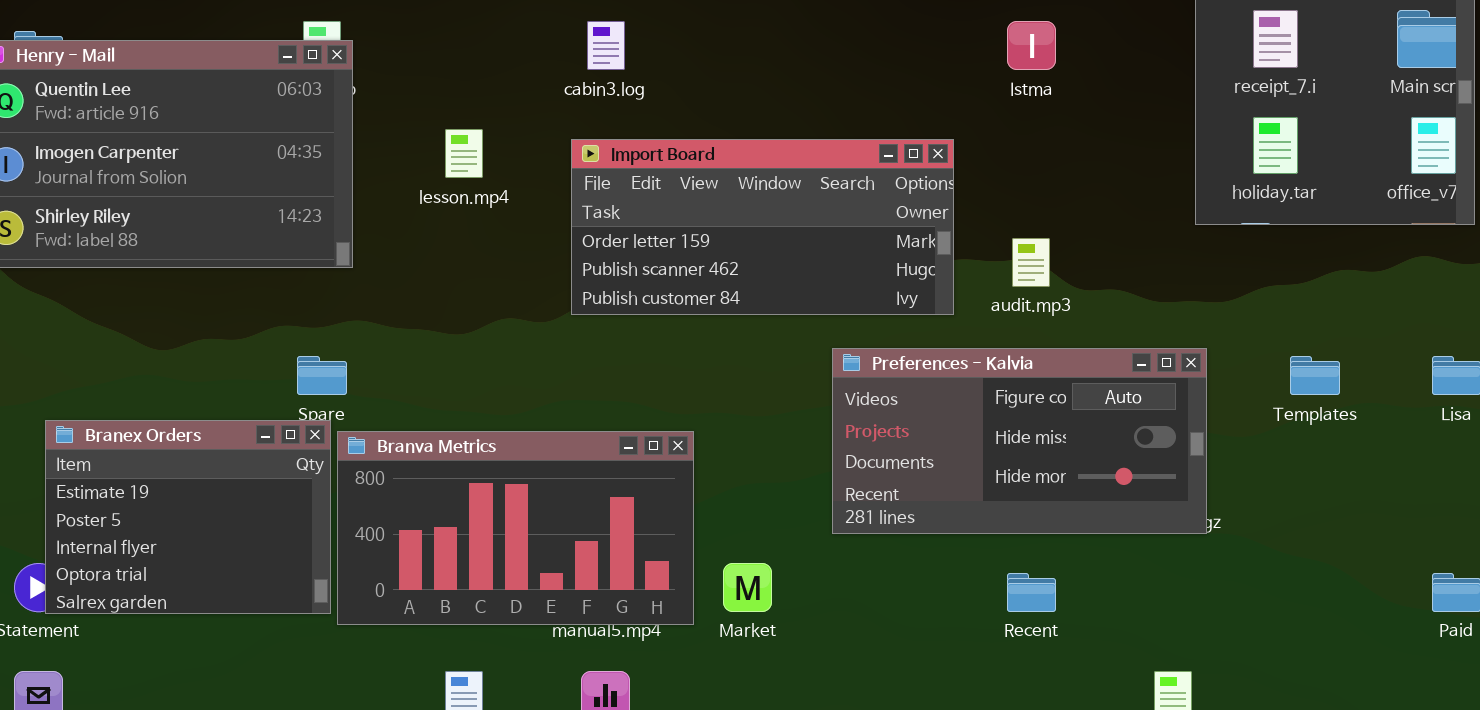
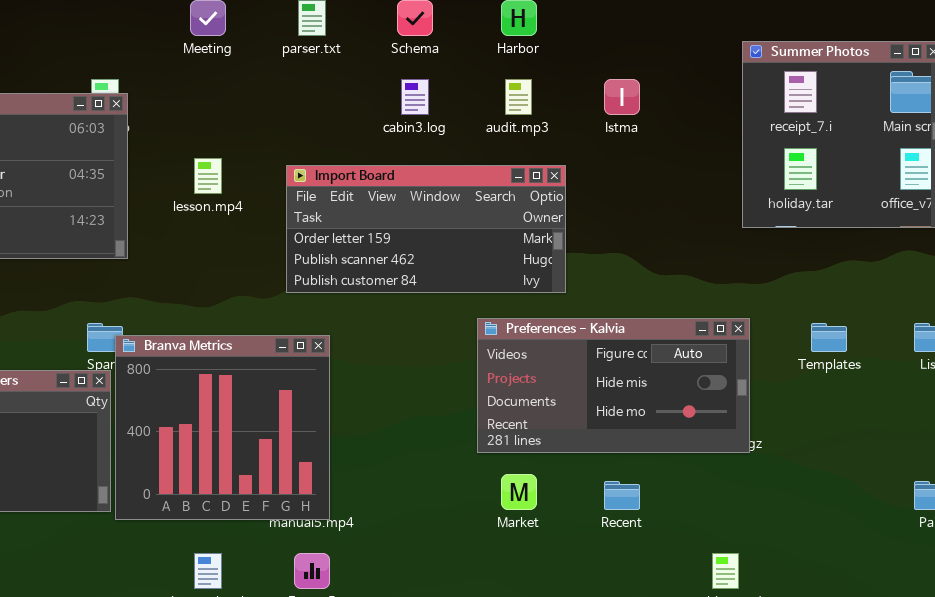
cabin3.log: [587,21,625,70] -> [401,79,429,115], moved
audit.mp3: [1012,238,1050,287] -> [505,79,532,115], moved
Branva Metrics: [337,431,694,625] -> [115,335,330,520], resized
Market: [723,563,772,612] -> [501,474,537,510], moved

